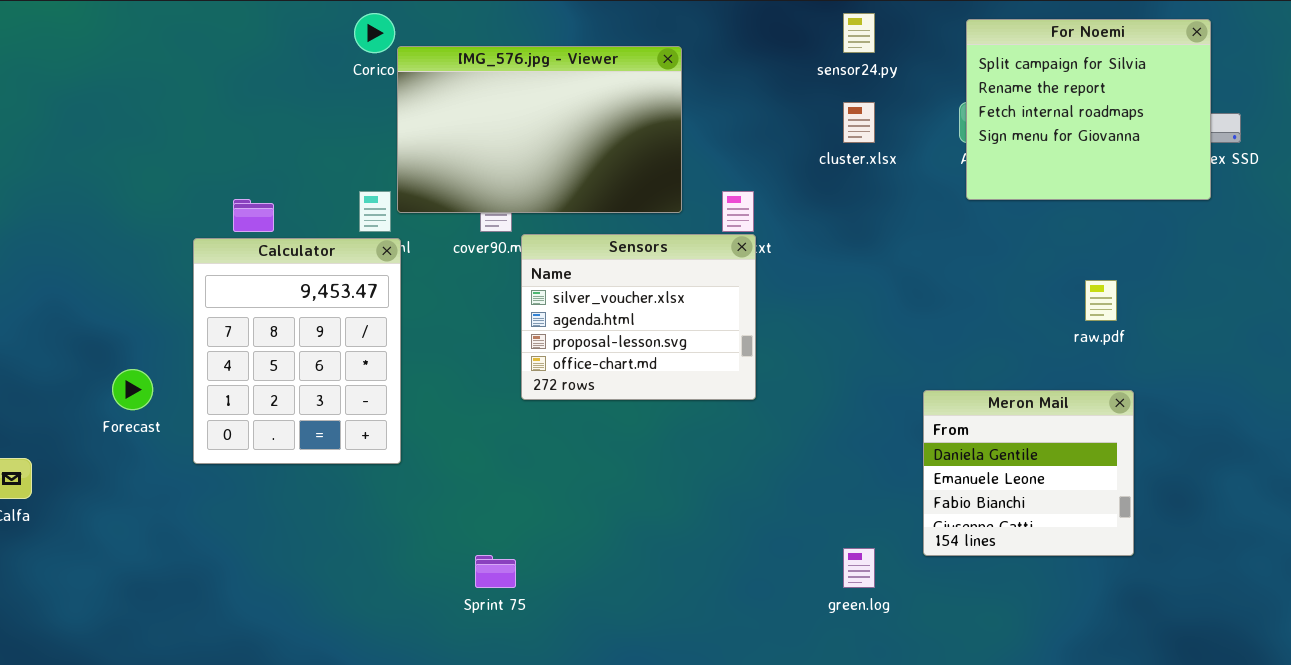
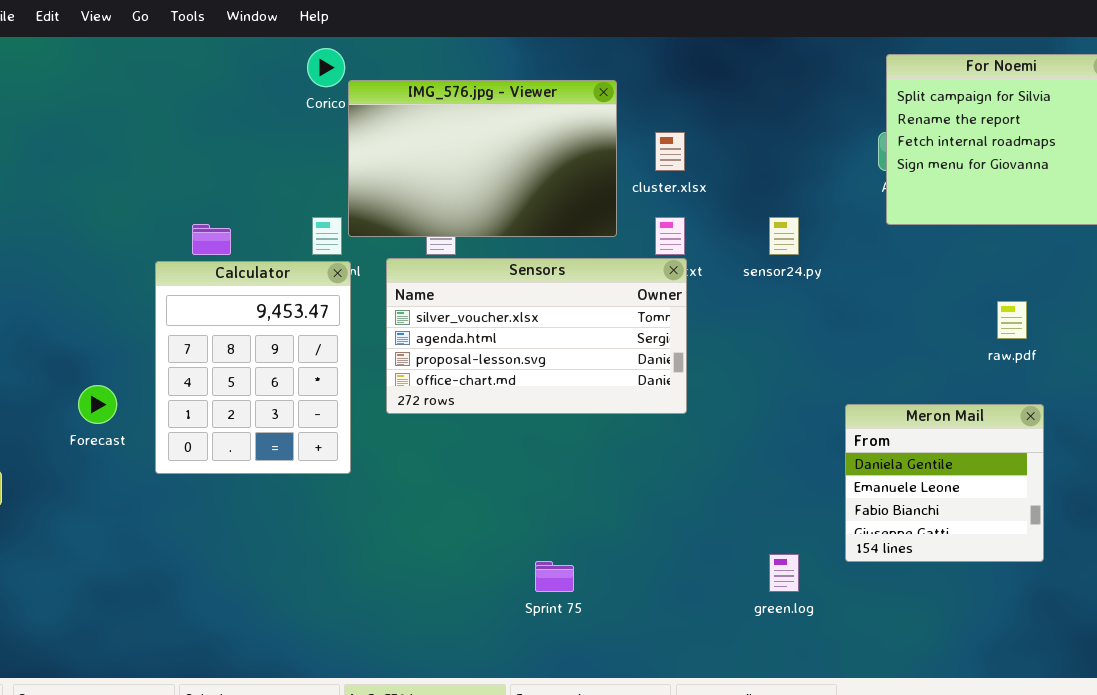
sensor24.py: [843,13,875,53] -> [769,217,799,255], moved
cluster.xlsx: [843,102,875,143] -> [655,132,685,171], moved
Sensors: [521,234,756,400] -> [386,258,687,414], resized
Sprint 75: [475,555,516,588] -> [535,561,574,592], moved

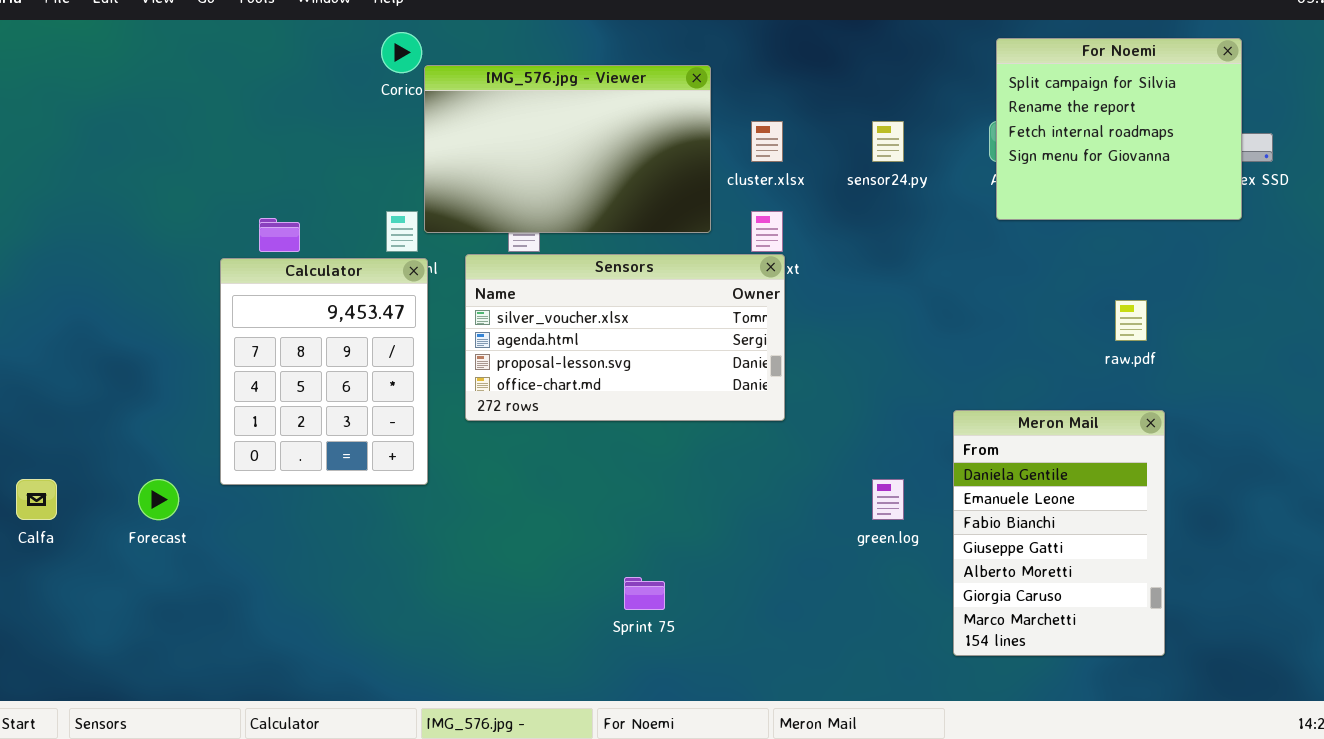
sensor24.py: [769,217,799,255] -> [872,121,904,162], moved
Forecast: [78,385,117,424] -> [138,479,179,520], moved
Meron Mail: [845,404,1044,562] -> [953,410,1165,656], resized
green.log: [769,554,799,592] -> [872,479,904,520], moved

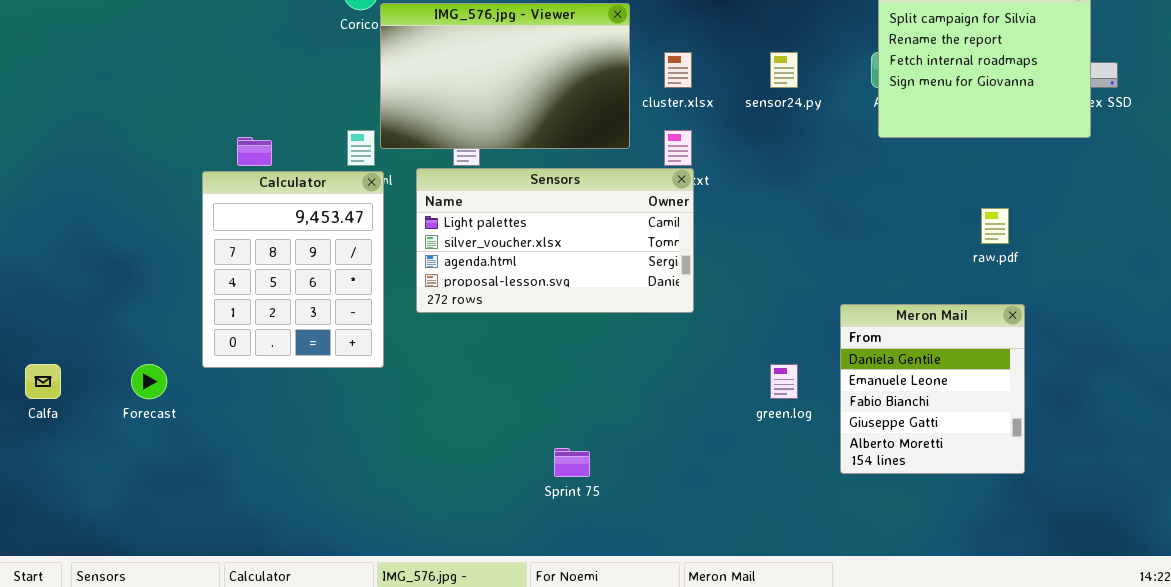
Sensors: [465,254,785,421] -> [416,168,694,313], scrolled up 1 row
Meron Mail: [953,410,1165,656] -> [840,304,1025,474], resized

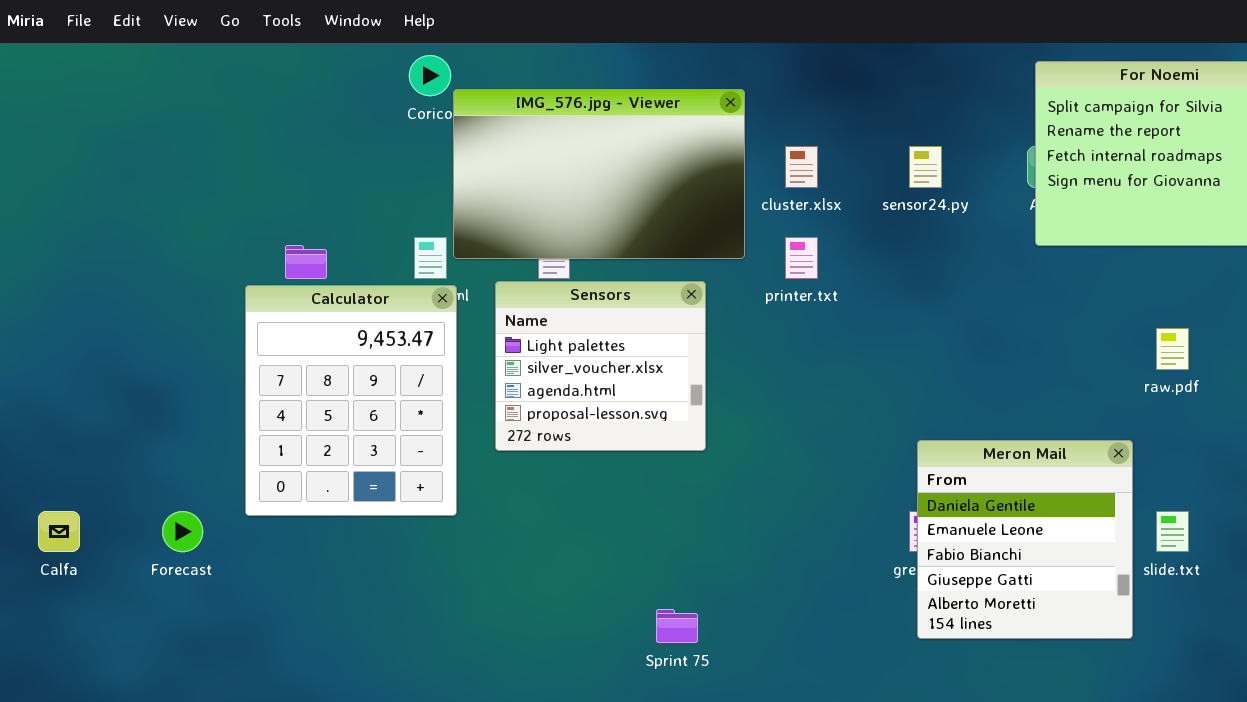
Sensors: [416,168,694,313] -> [495,281,706,451], resized
Meron Mail: [840,304,1025,474] -> [917,440,1133,639], moved

